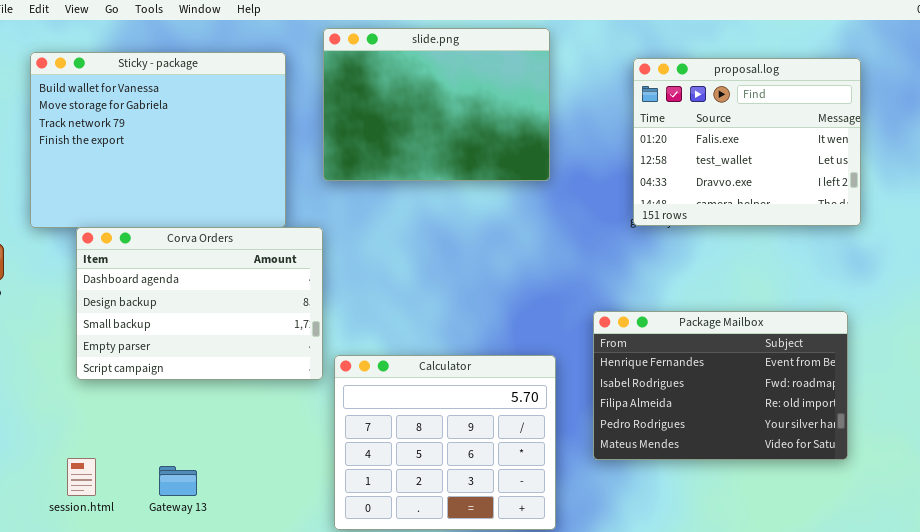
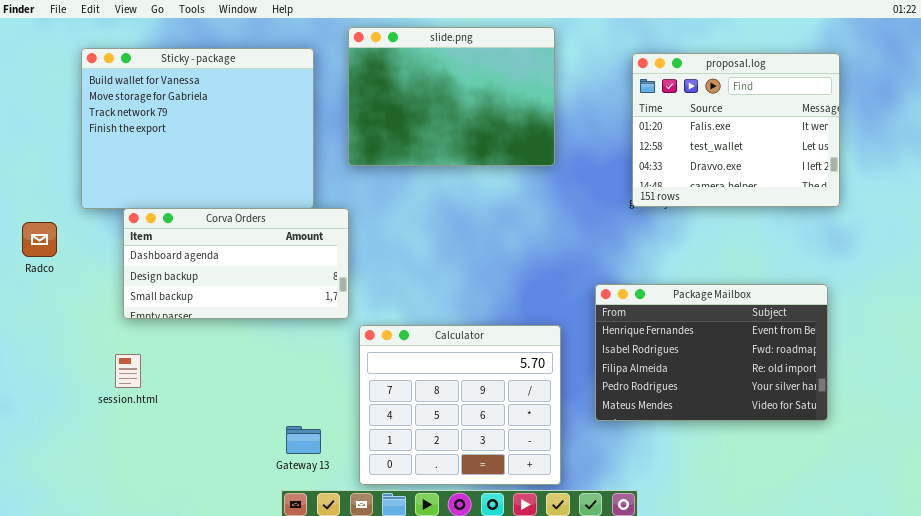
Corva Orders: [76,227,323,380] -> [123,208,349,319], resized
session.html: [67,458,96,496] -> [115,354,141,388], moved
Gateway 13: [159,466,197,496] -> [286,426,321,454], moved

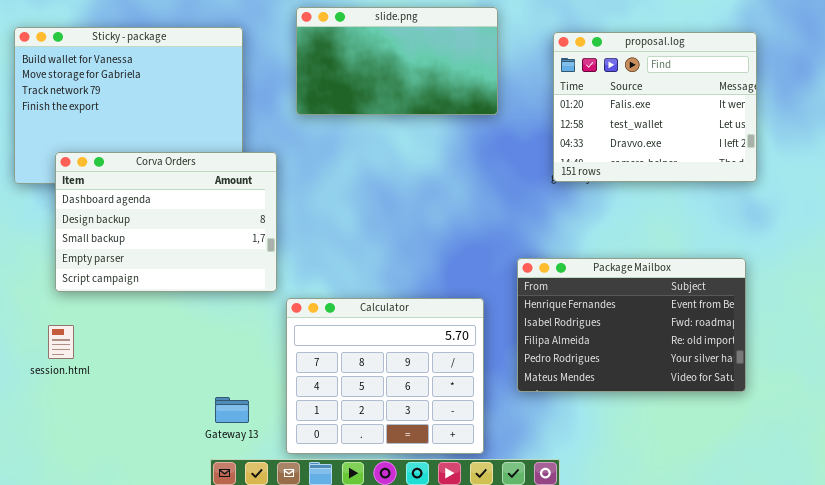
slide.png: [348,27,555,166] -> [296,7,498,115], moved, resized
Corva Orders: [123,208,349,319] -> [55,152,277,292], resized

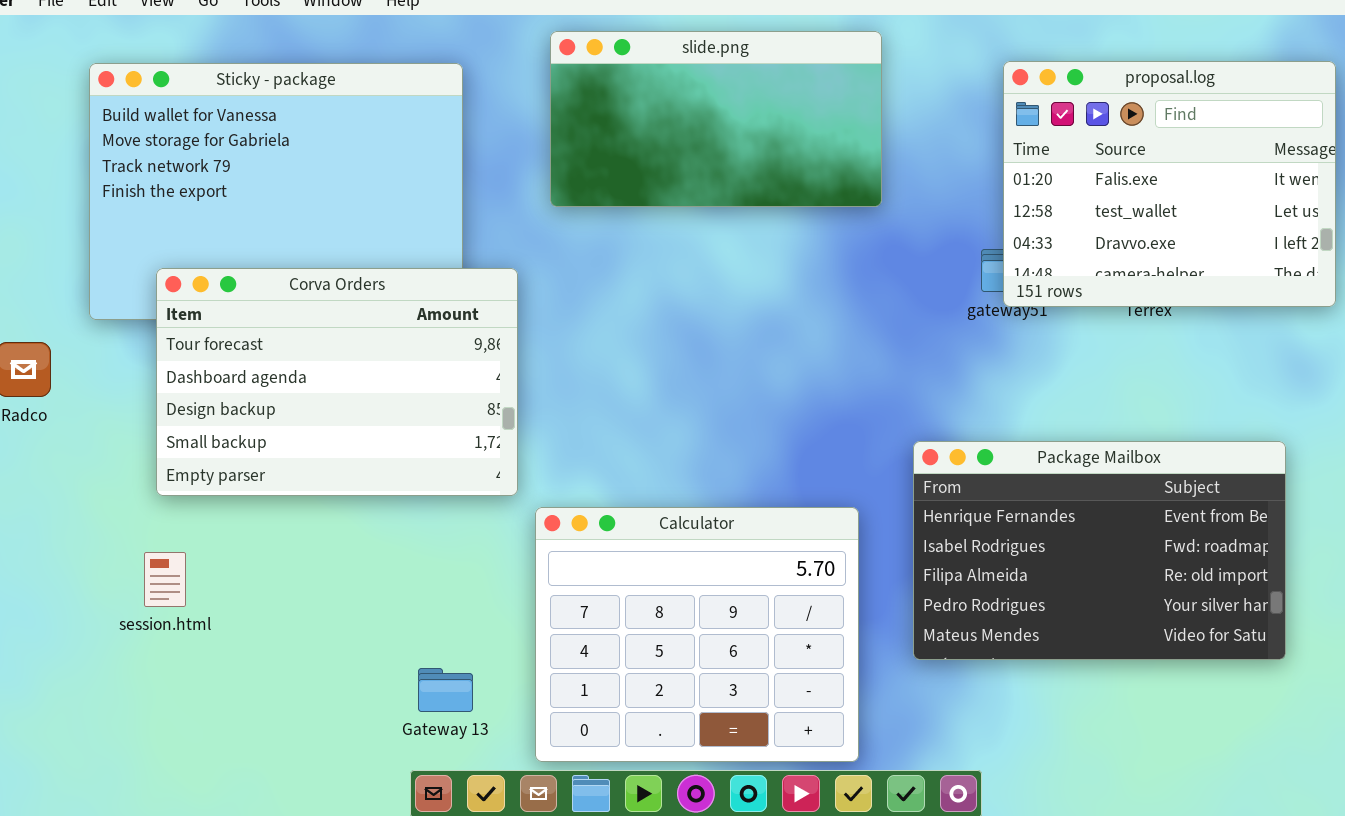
proposal.log: [553,32,757,182] -> [1003,61,1336,307], moved
Corva Orders: [55,152,277,292] -> [156,268,518,496], scrolled up 1 row

